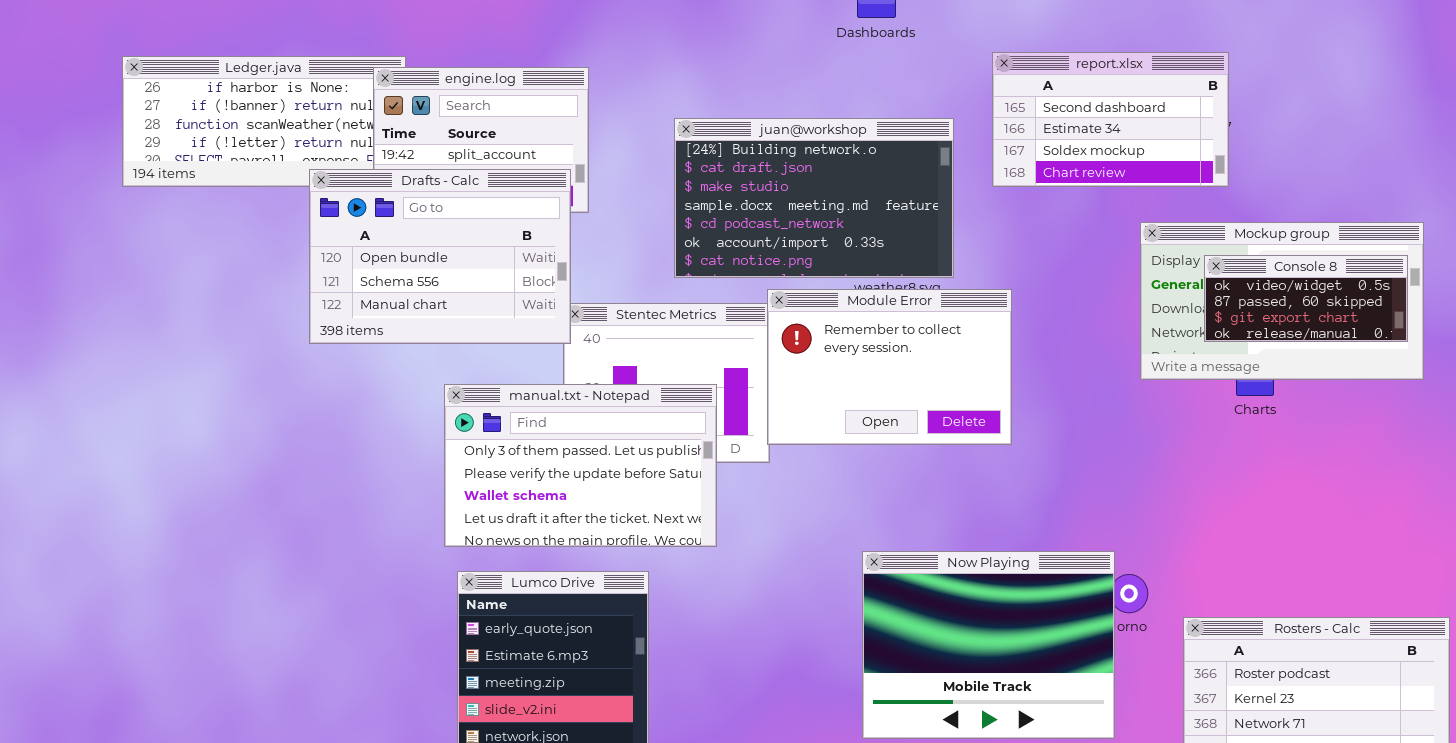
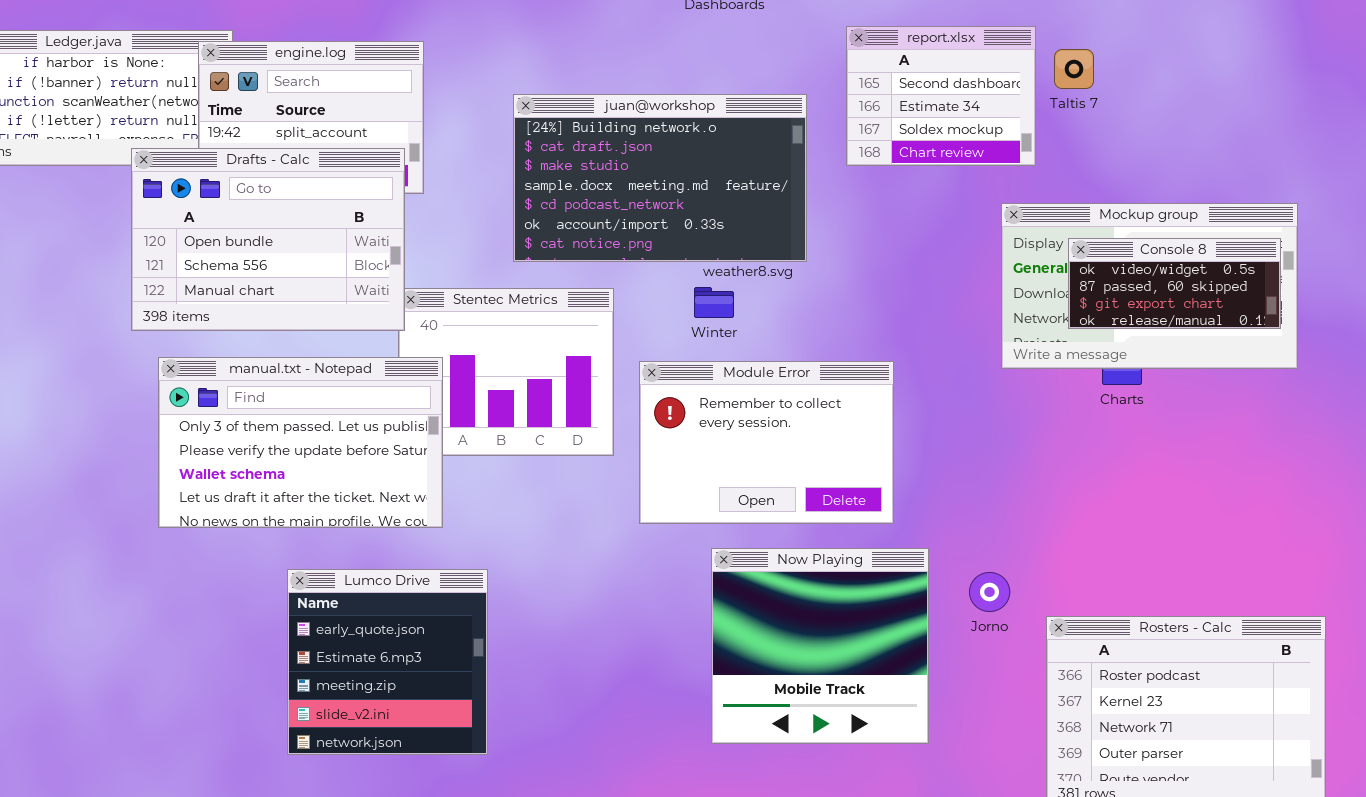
report.xlsx: [992,52,1229,187] -> [846,26,1036,166], resized
Module Error: [767,289,1012,445] -> [639,361,894,524], moved
manual.txt - Notepad: [444,384,717,547] -> [158,357,443,528], moved
Now Playing: [862,551,1115,739] -> [711,548,929,744], resized

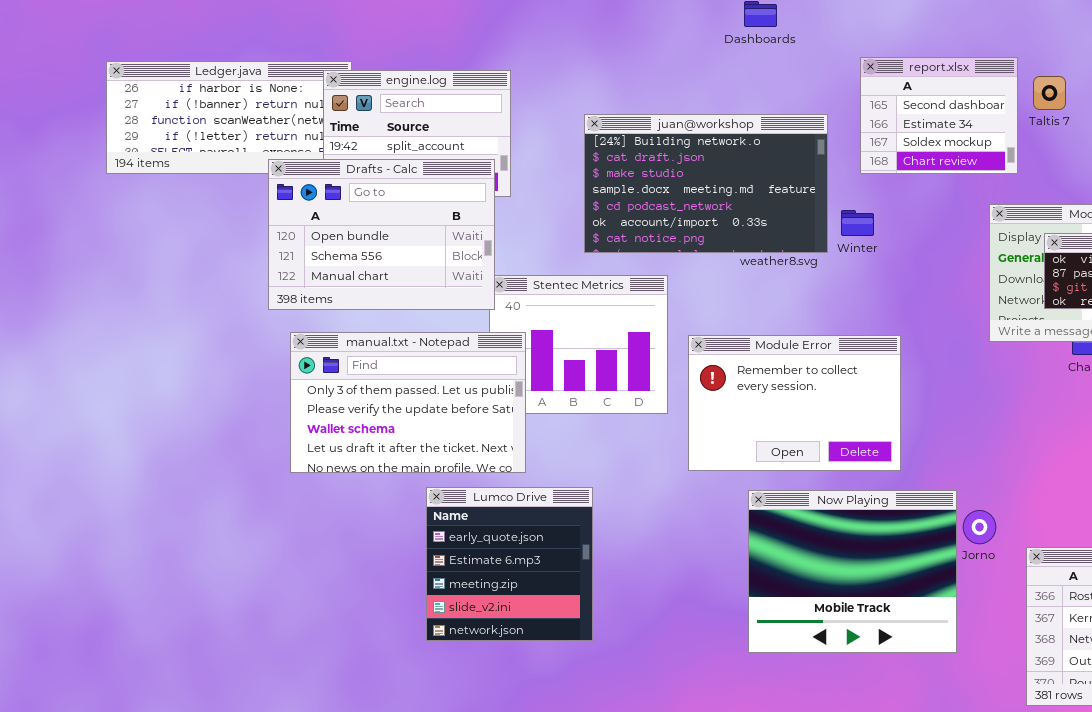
Winter: [694,287,734,318] -> [841,210,874,236], moved
Now Playing: [711,548,929,744] -> [748,490,957,653], resized
Lumco Drive: [287,569,488,755] -> [426,487,593,641], moved

